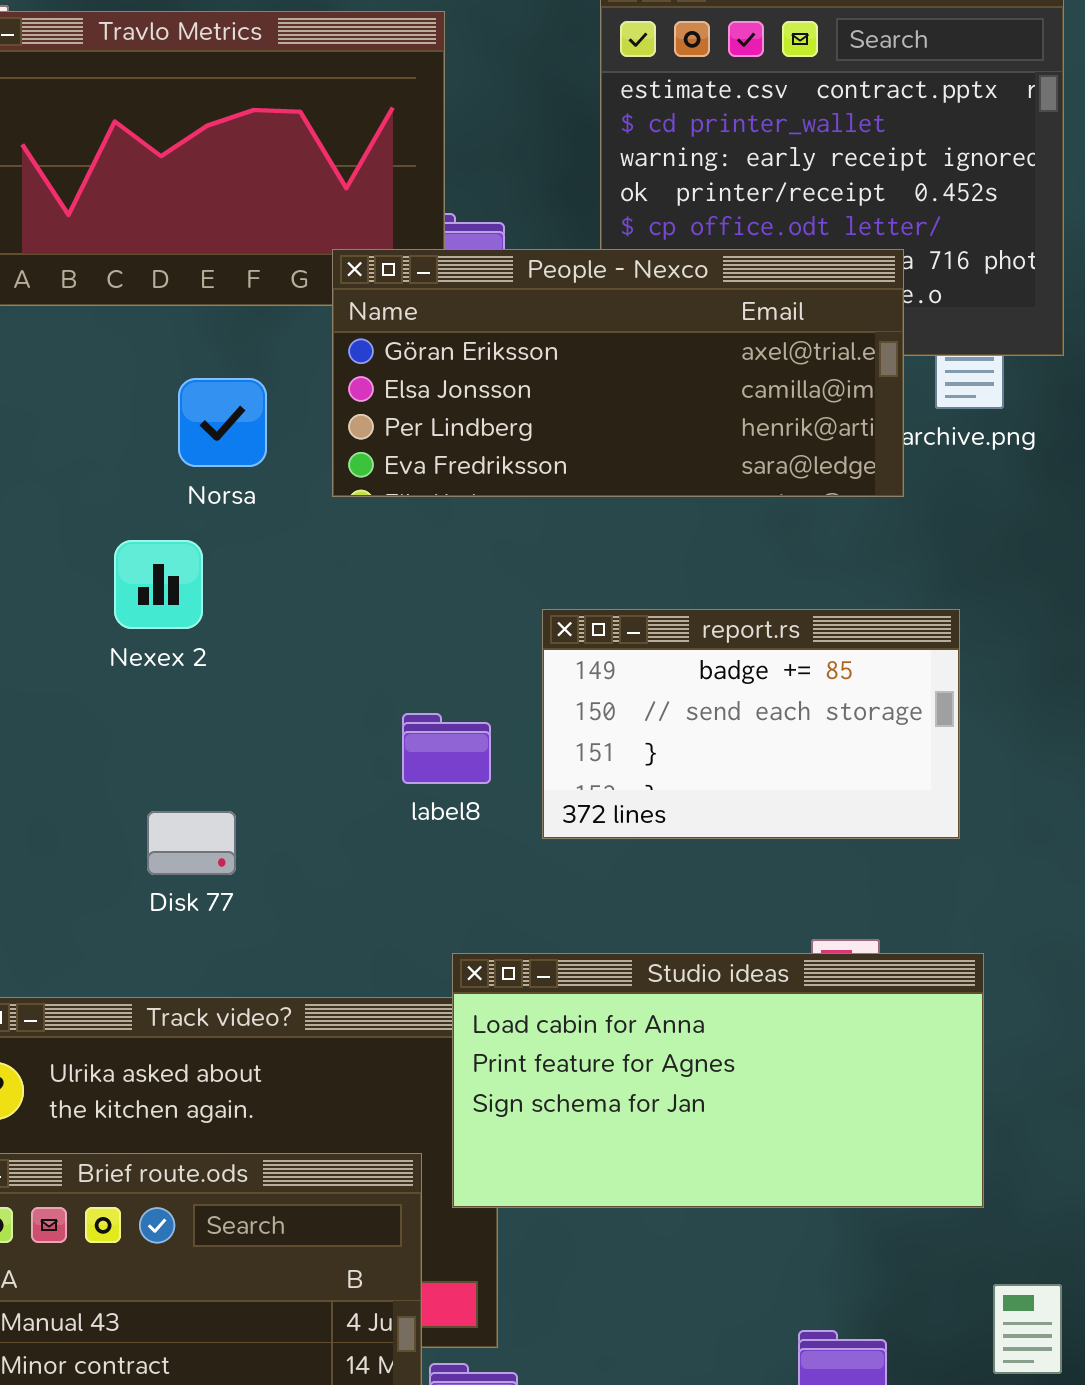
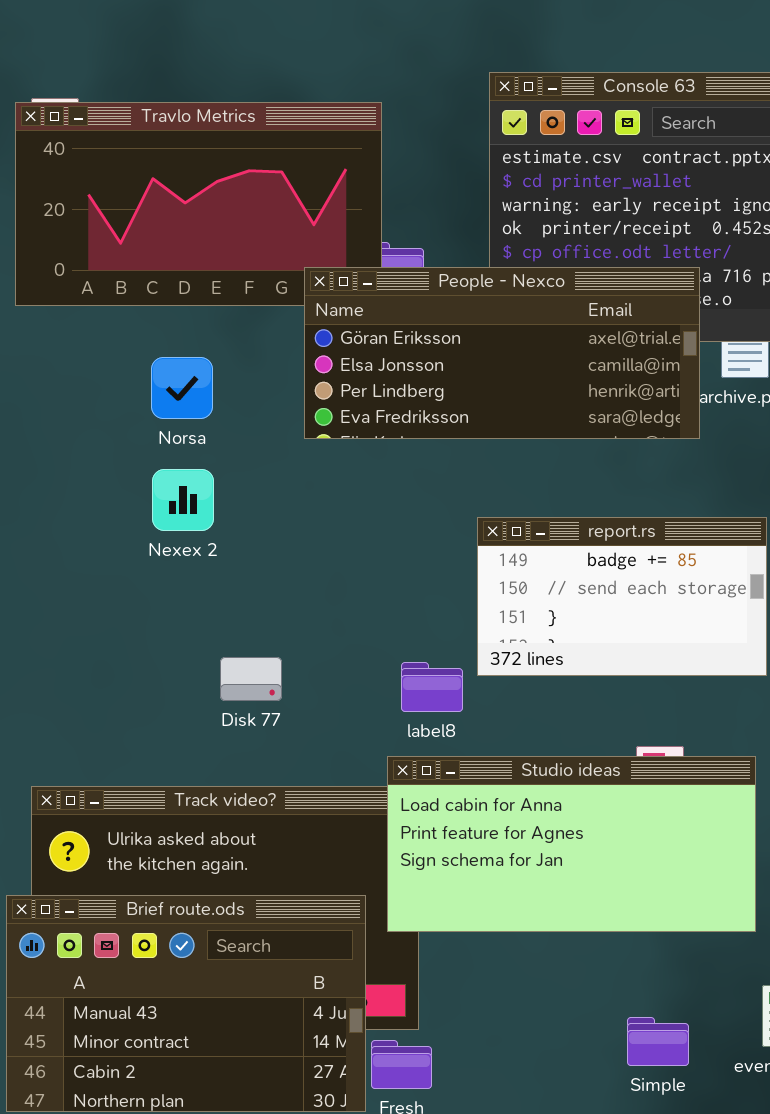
Norsa: [178,378,267,467] -> [151,357,213,419], moved
report.rs: [542,609,960,839] -> [477,517,767,676], moved
label8: [402,713,491,784] -> [401,662,463,712], moved
Disk 77: [147,811,236,875] -> [220,657,282,701], moved

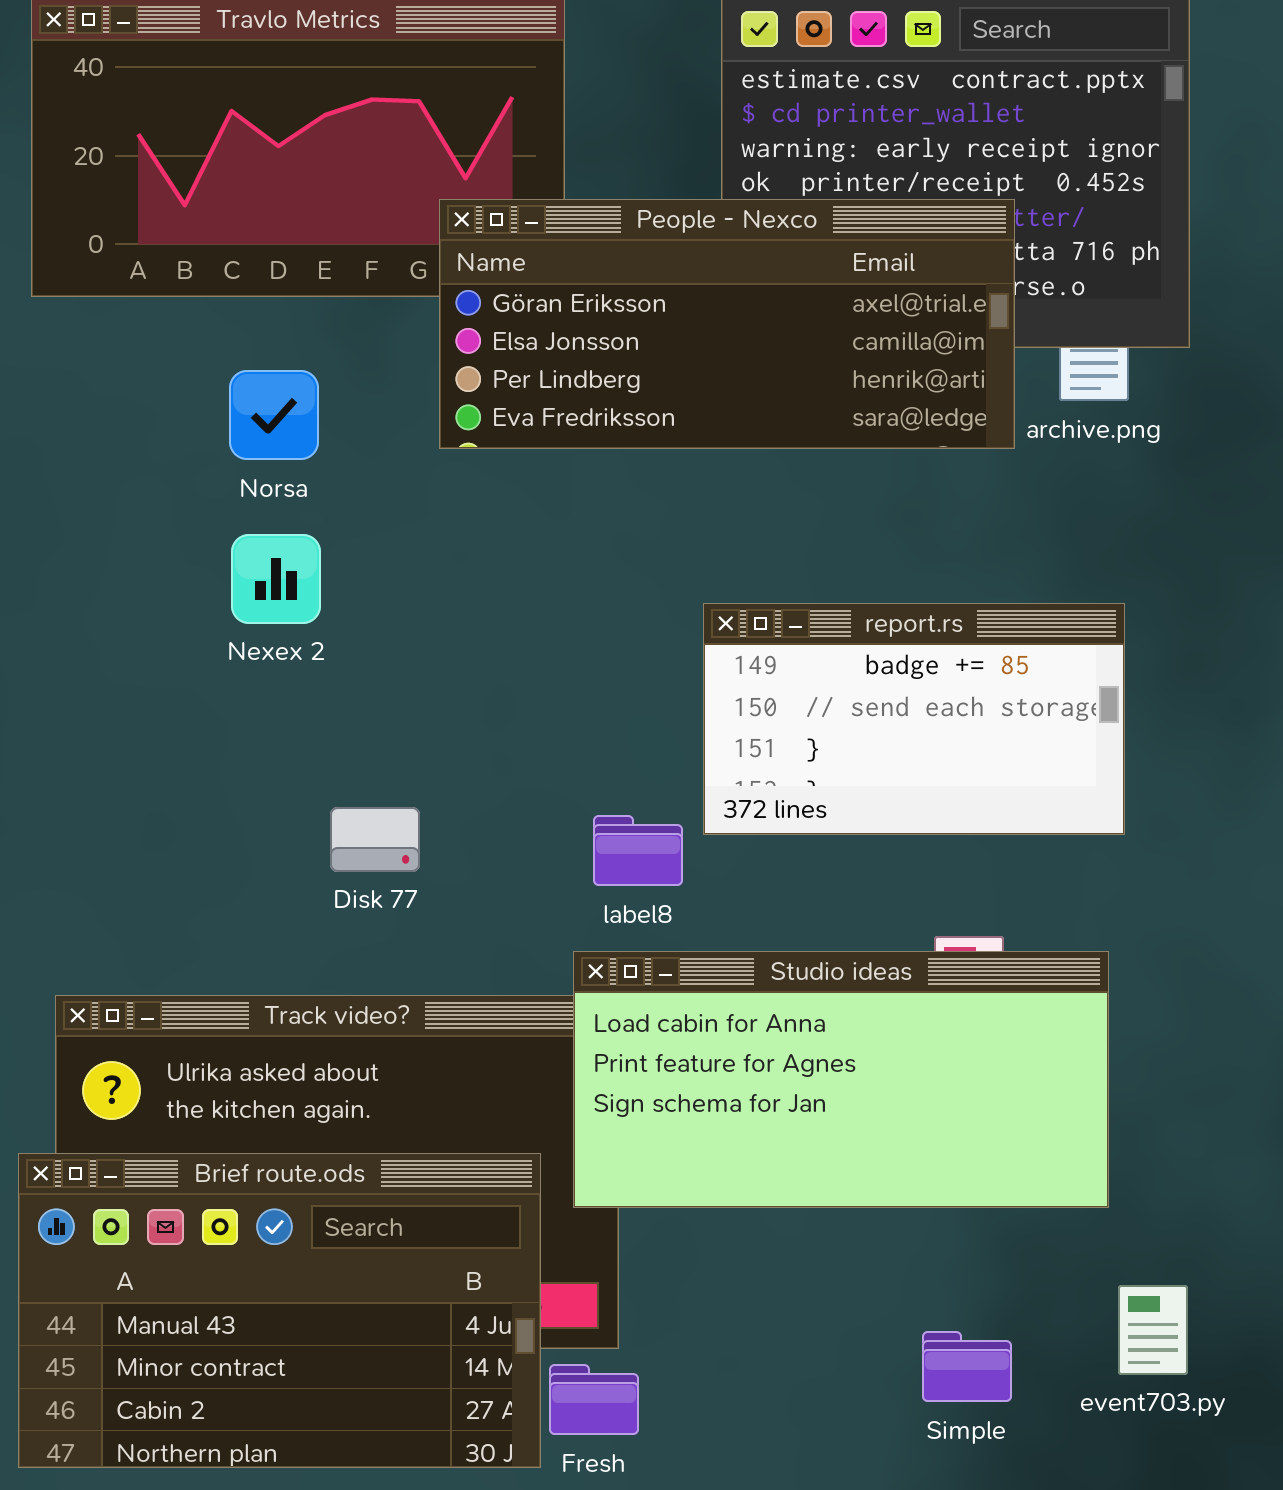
People - Nexco: [304,267,700,439] -> [439,199,1015,449], moved

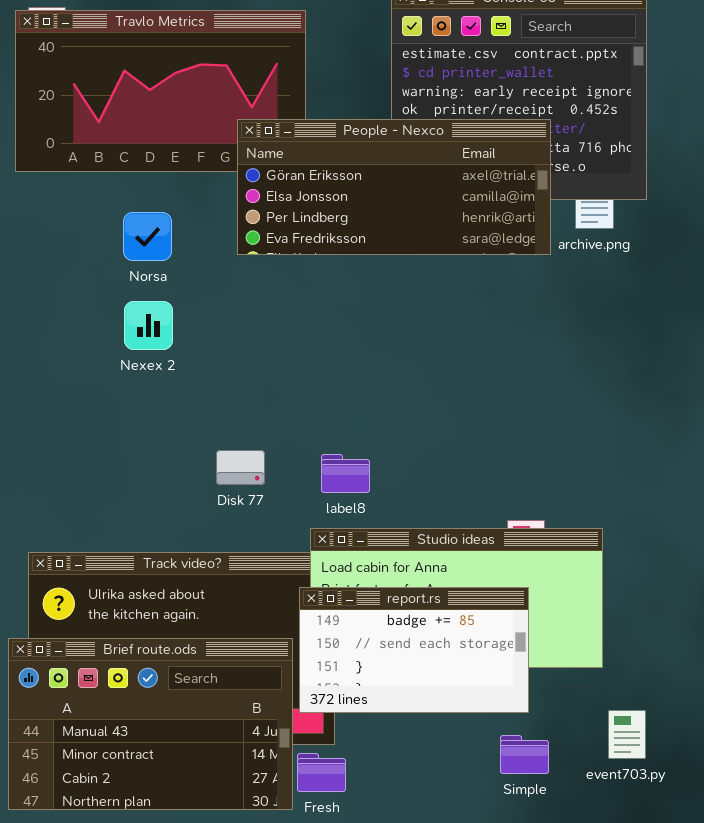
report.rs: [703,603,1125,835] -> [299,587,529,713], moved
Disk 77: [330,807,420,872] -> [216,450,265,485], moved

